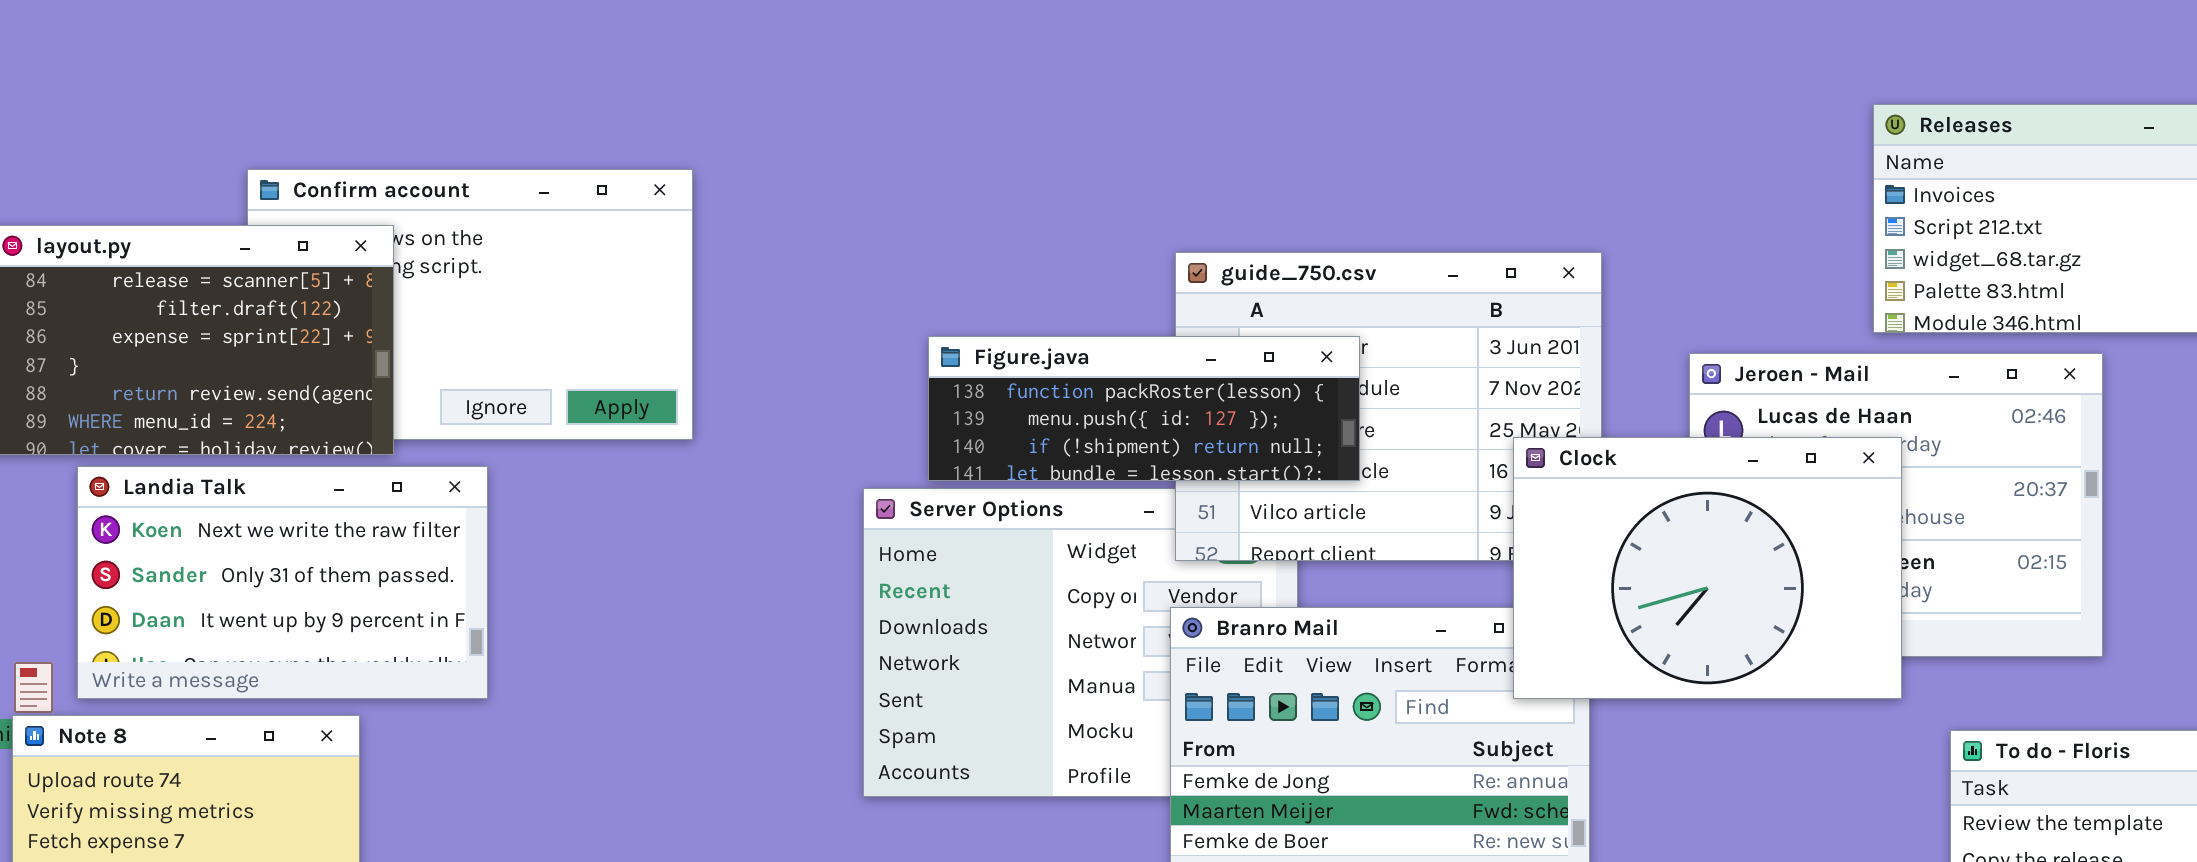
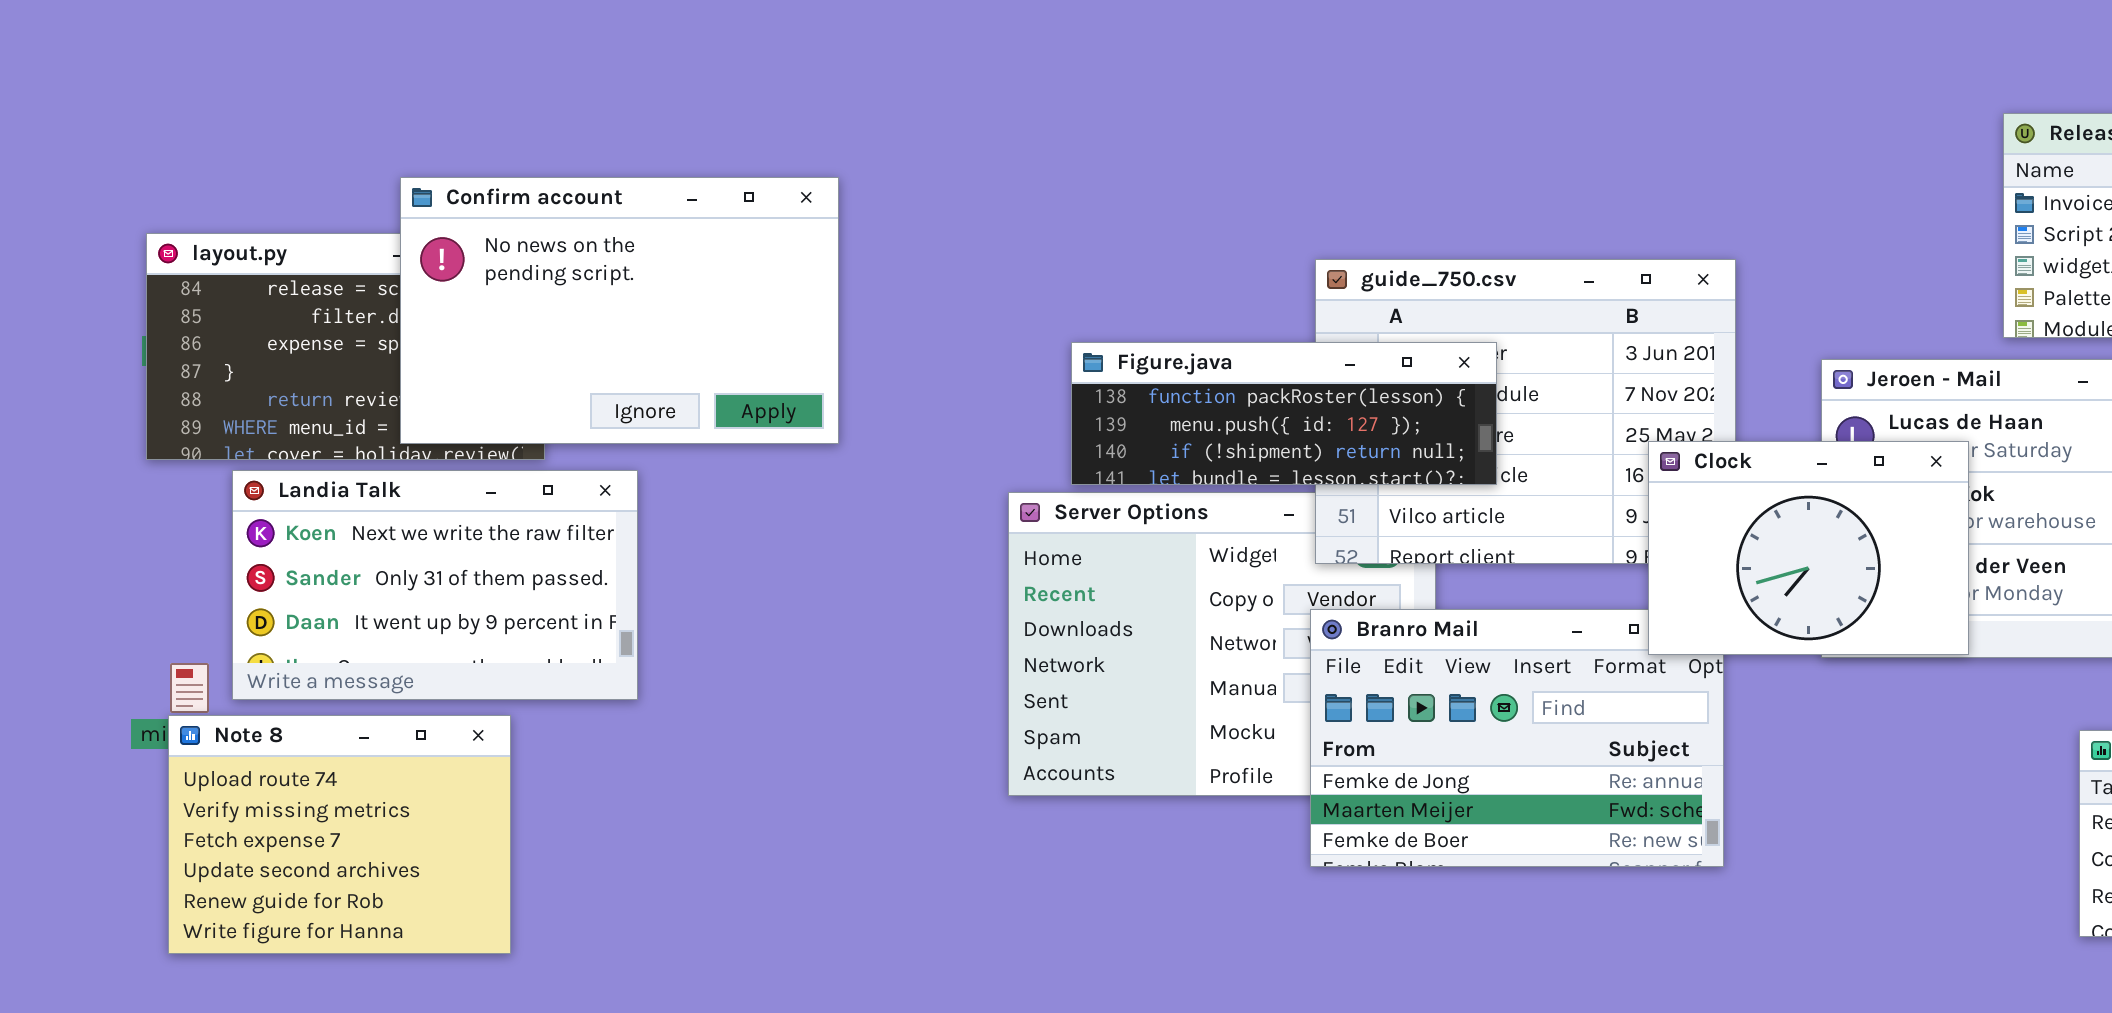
Confirm account: [247,169,693,440] -> [400,177,839,444], raised
Clock: [1513,437,1902,699] -> [1648,441,1969,655], resized

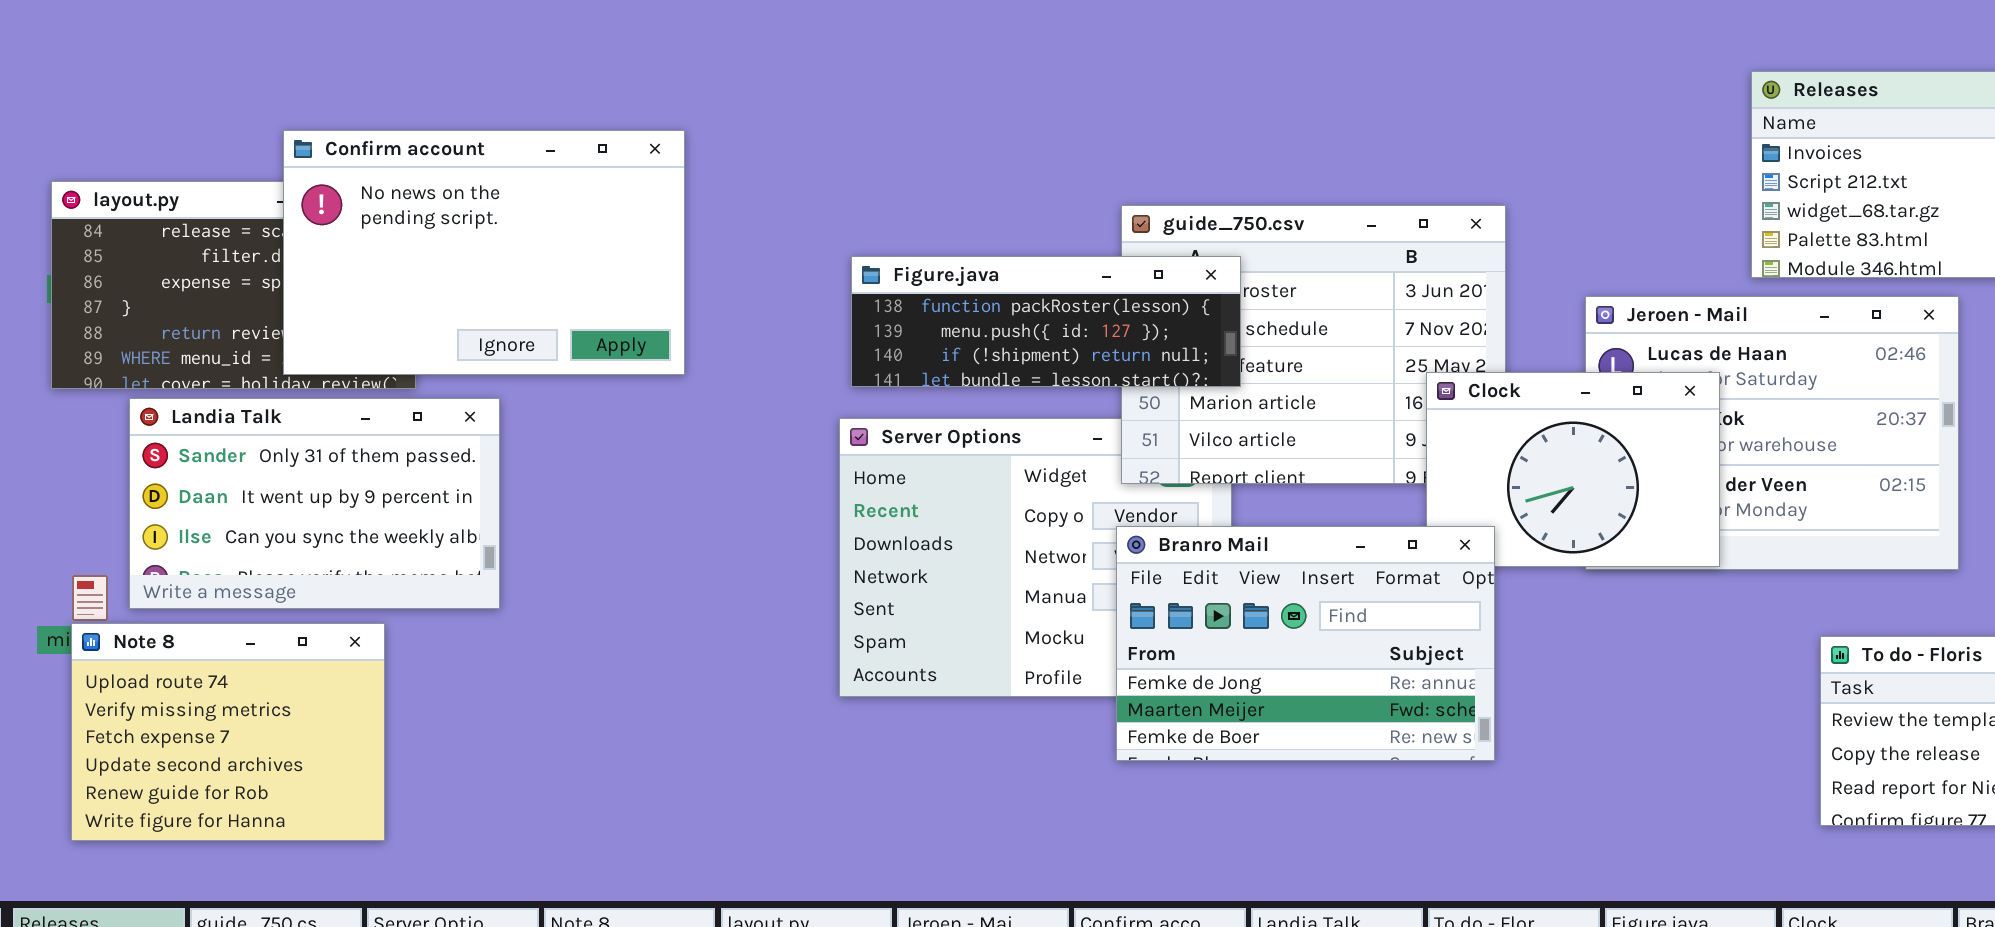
Figure.java: [1071,342,1497,485] -> [851,256,1241,387], moved
Landia Talk: [232,470,638,700] -> [129,398,500,609], scrolled down 1 row
Branro Mail: [1310,609,1724,867] -> [1116,526,1495,761], raised

